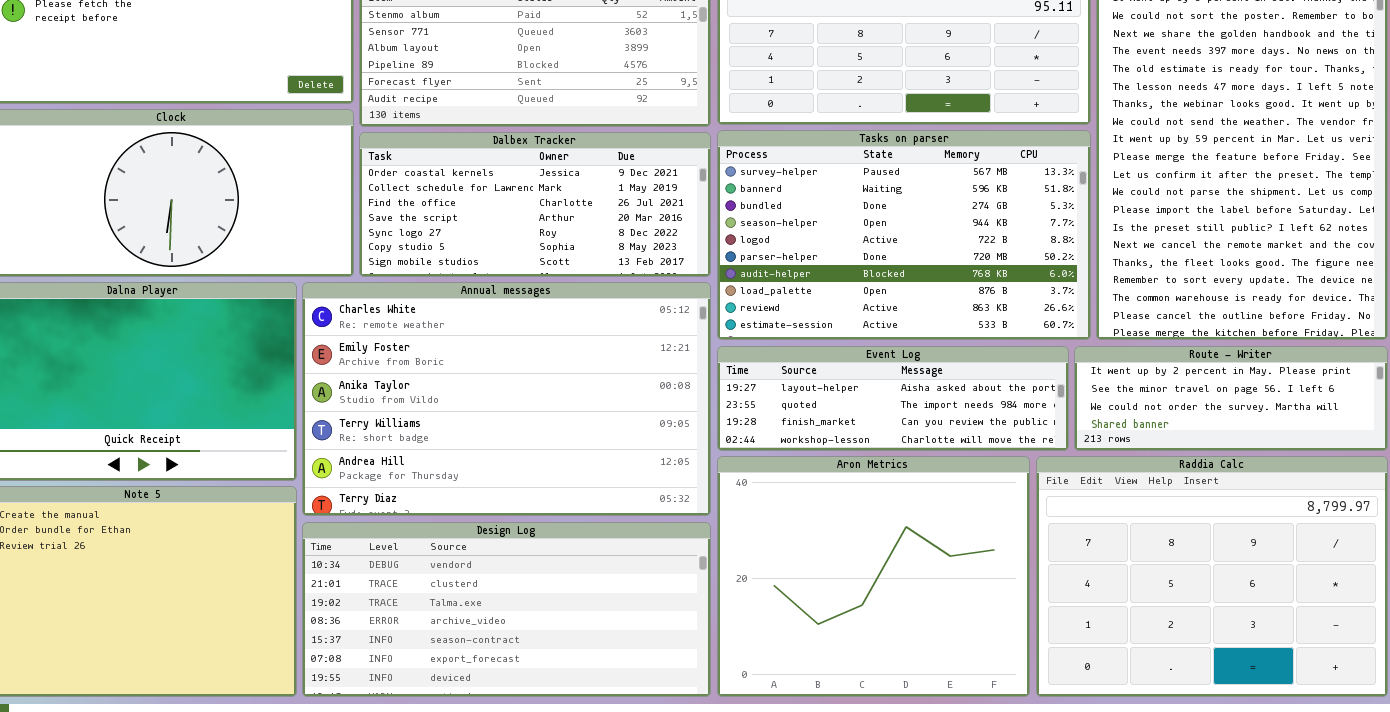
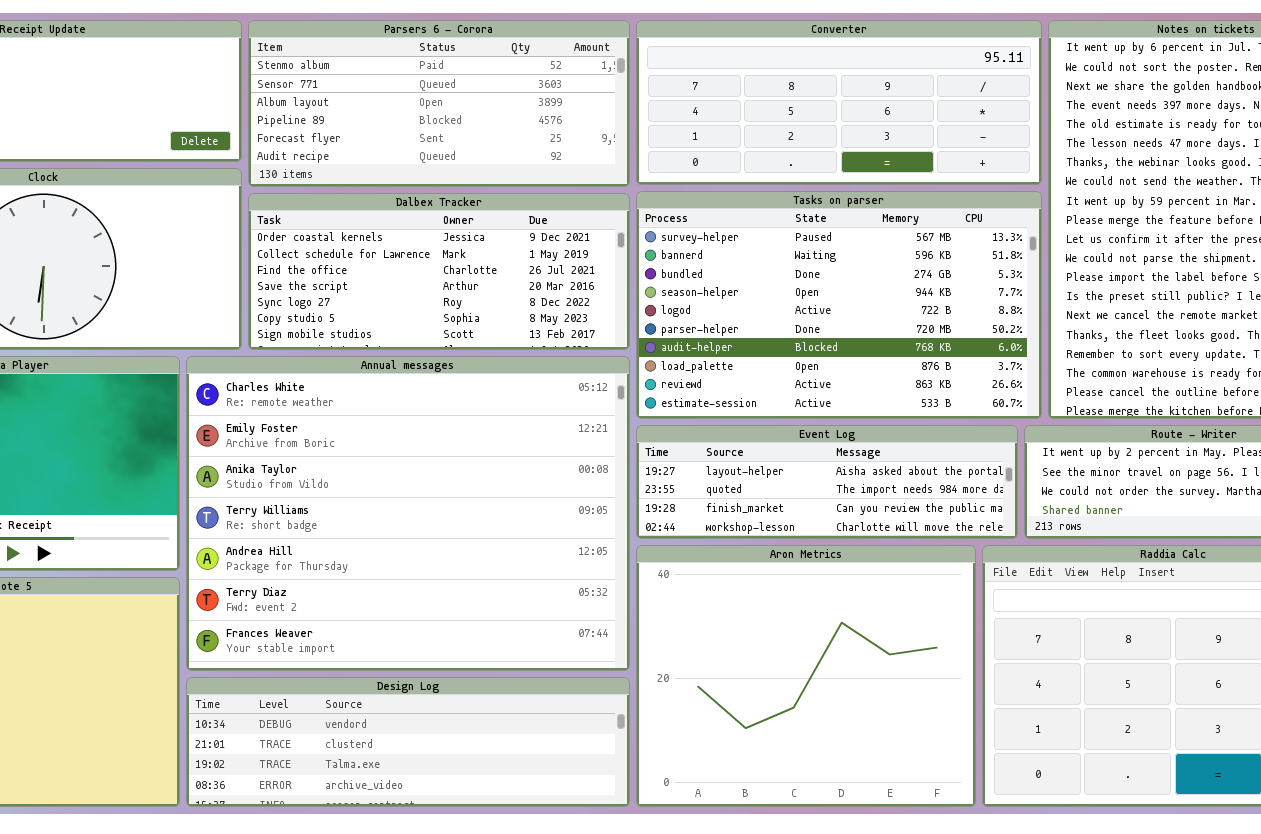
Annual messages: [302,282,711,516] -> [186,356,630,671], resized
Design Log: [302,522,711,697] -> [186,677,630,807], resized

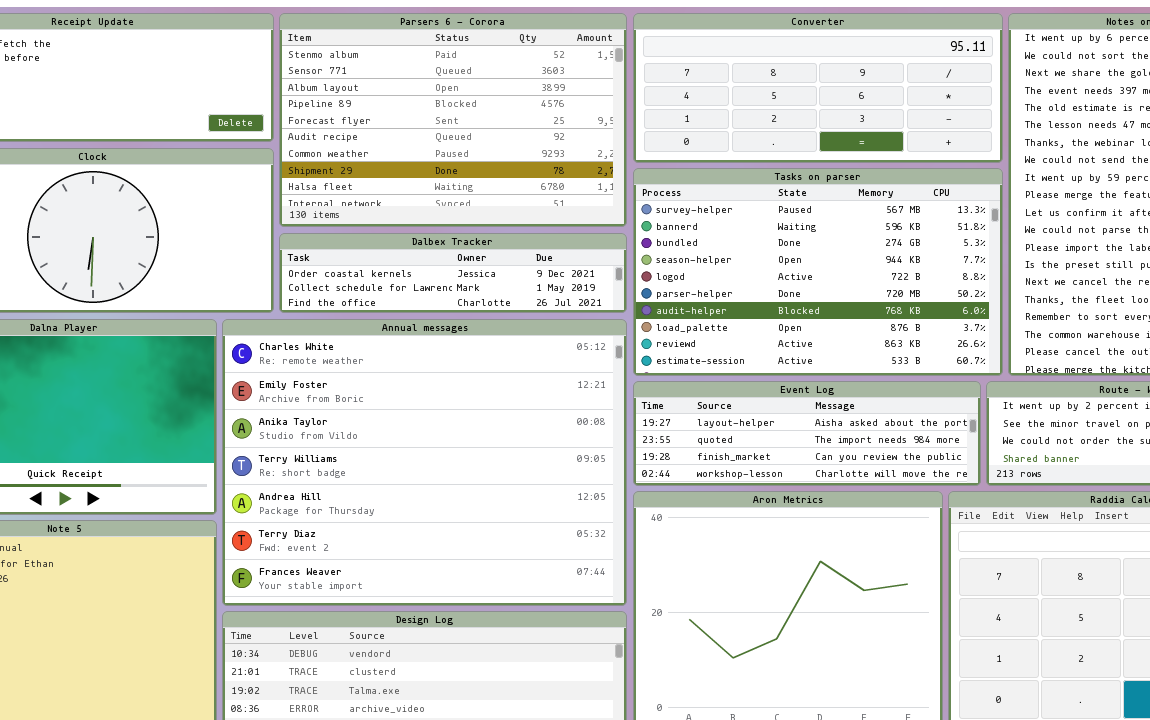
Parsers 6 - Corora: [248,20,630,187] -> [279,13,627,227], resized
Dalbex Tracker: [248,193,630,350] -> [279,233,627,313], resized

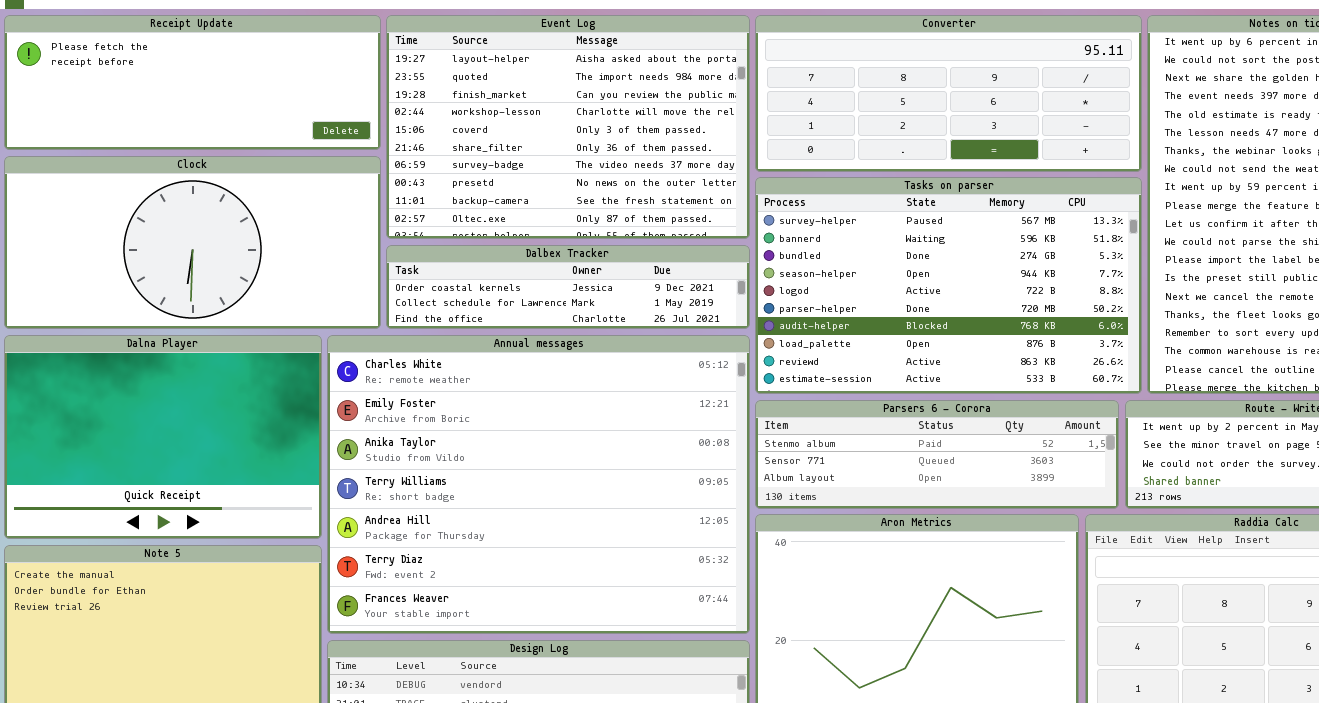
Parsers 6 - Corora: [279,13,627,227] -> [755,400,1119,509], moved, resized
Event Log: [633,381,981,486] -> [386,15,750,239], moved, resized

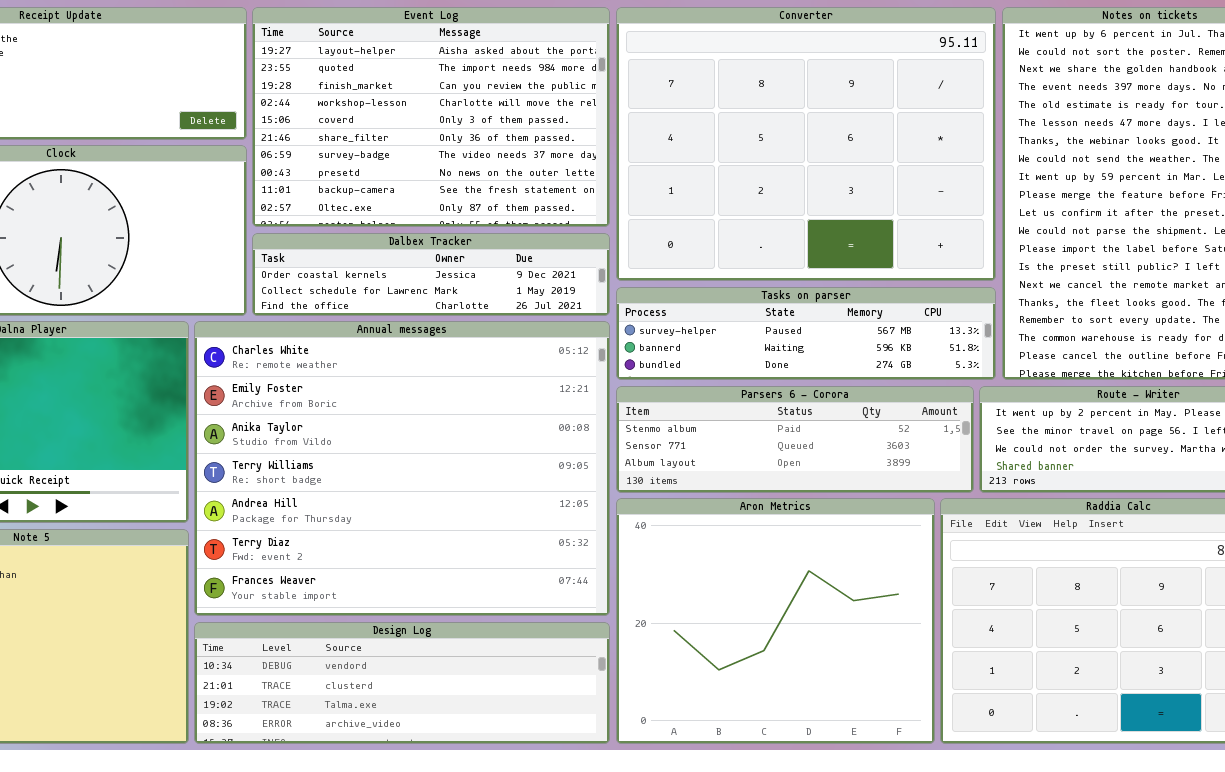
Converter: [755,15,1142,172] -> [616,7,996,281], resized
Tasks on parser: [755,177,1142,394] -> [616,287,996,380], resized

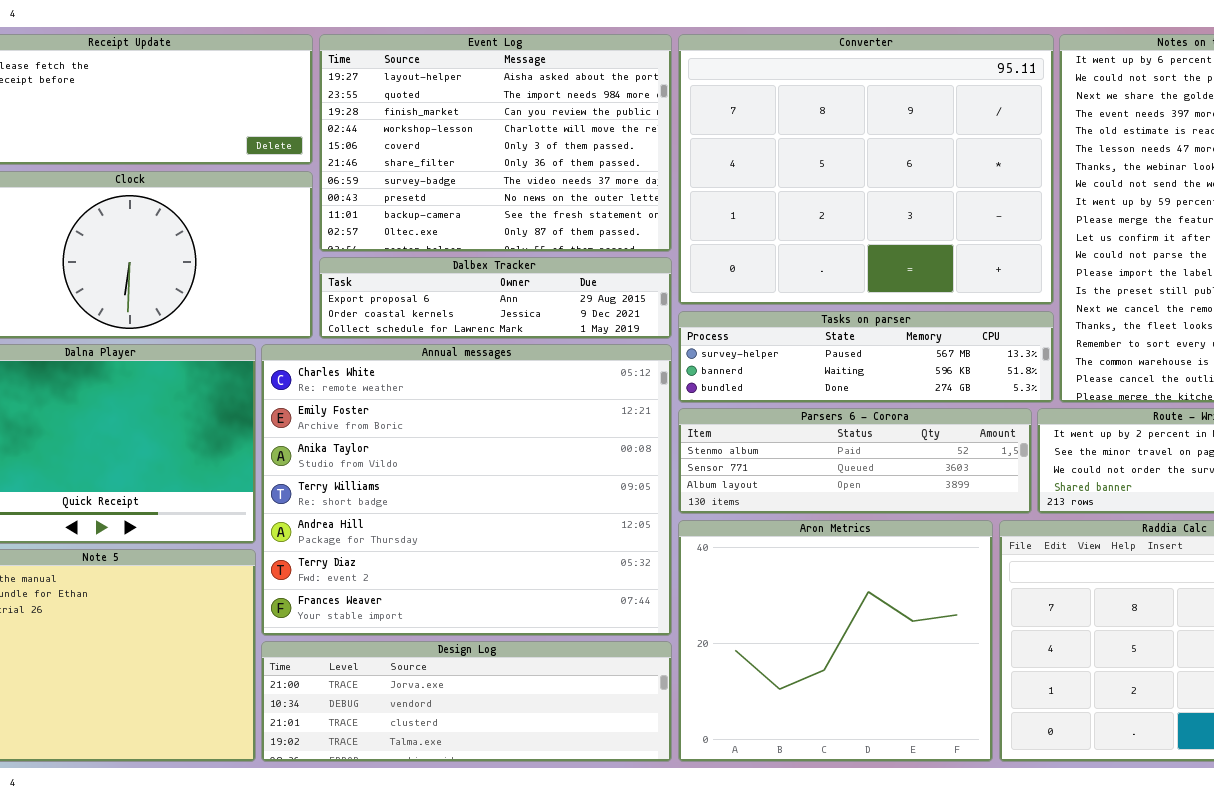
Dalbex Tracker: [252,233,610,316] -> [319,257,672,339], scrolled up 1 row
Design Log: [194,622,610,744] -> [261,641,672,762], scrolled up 1 row

